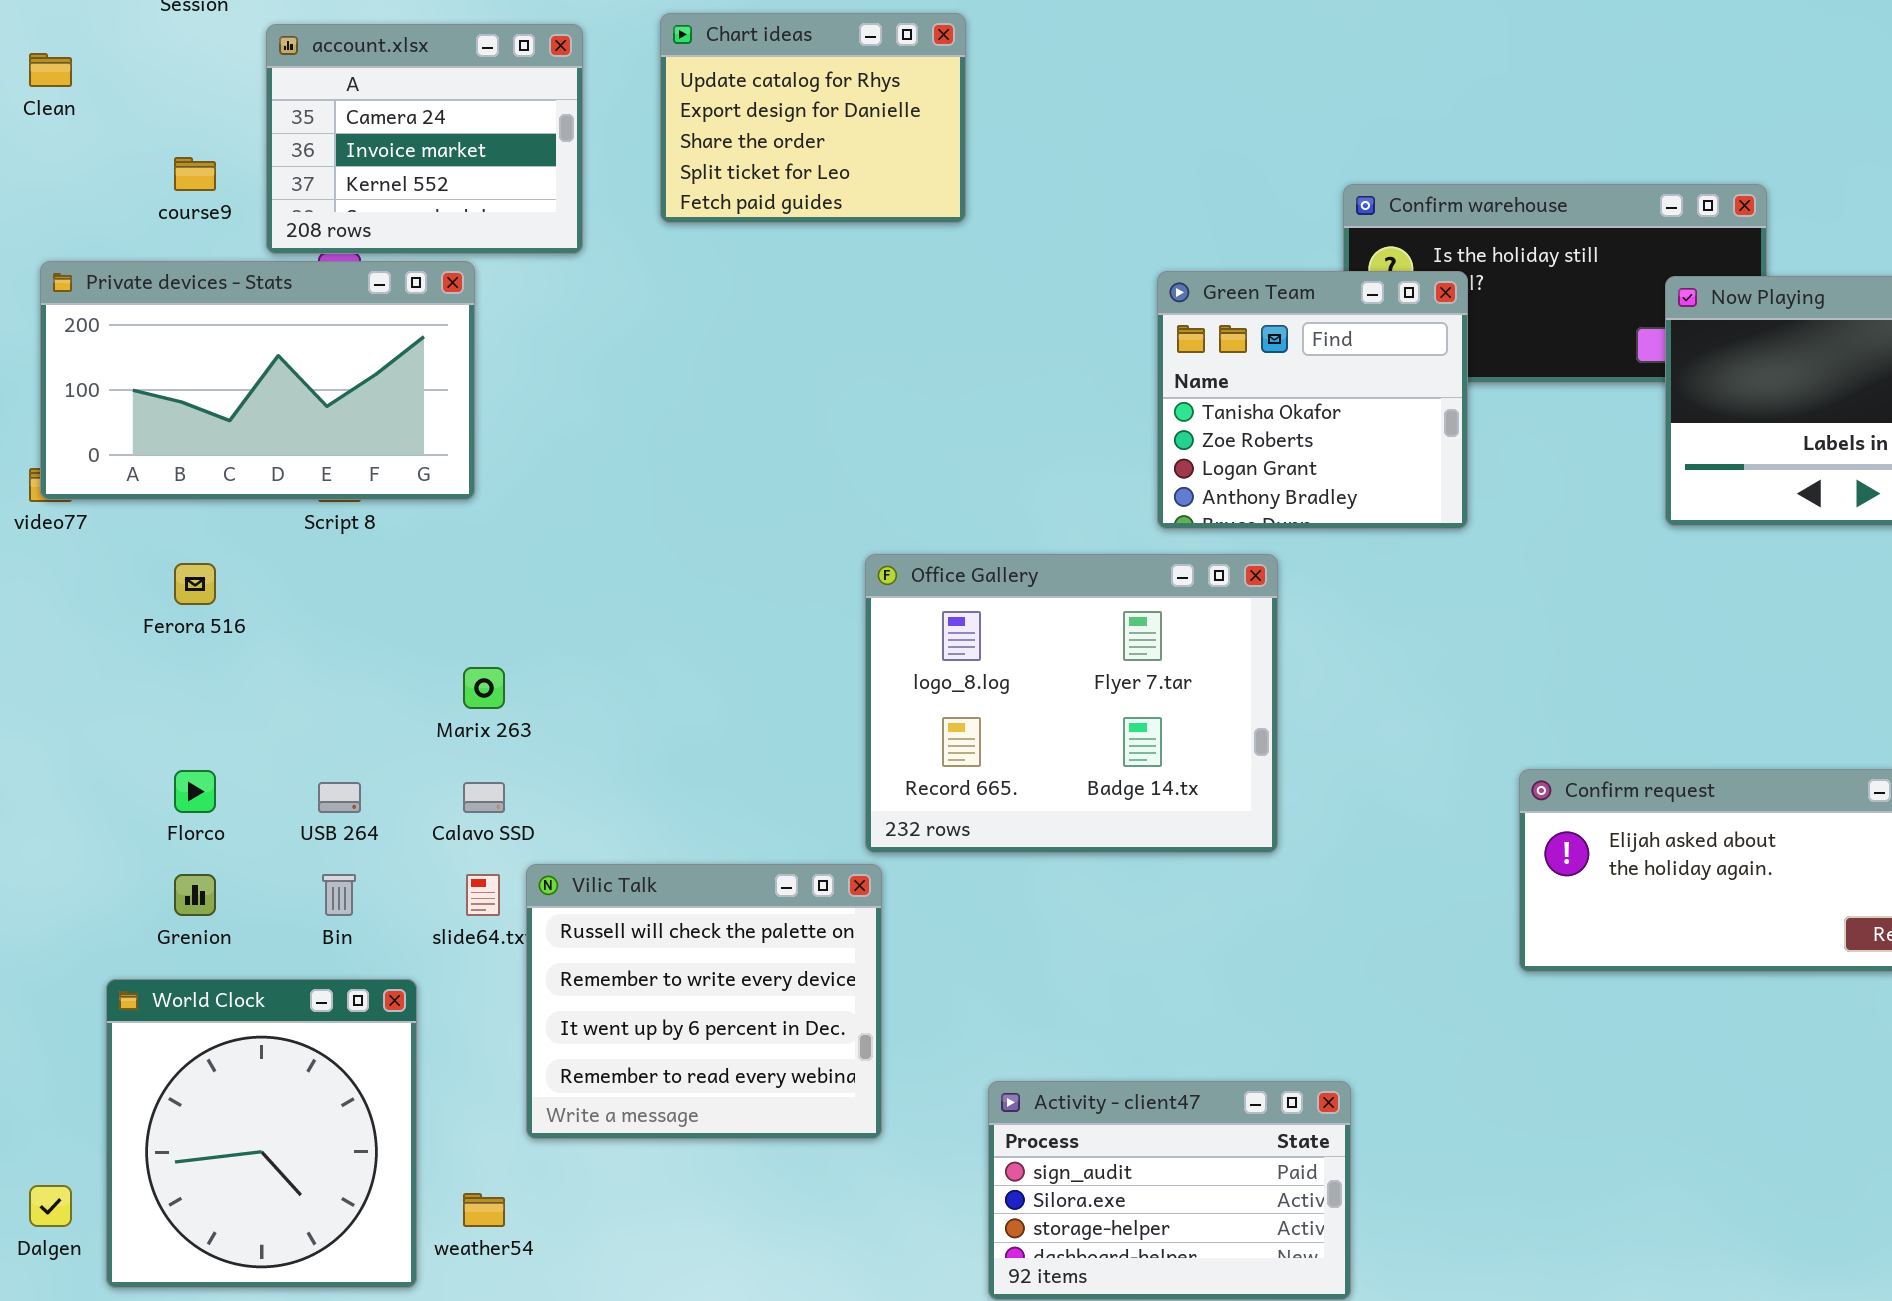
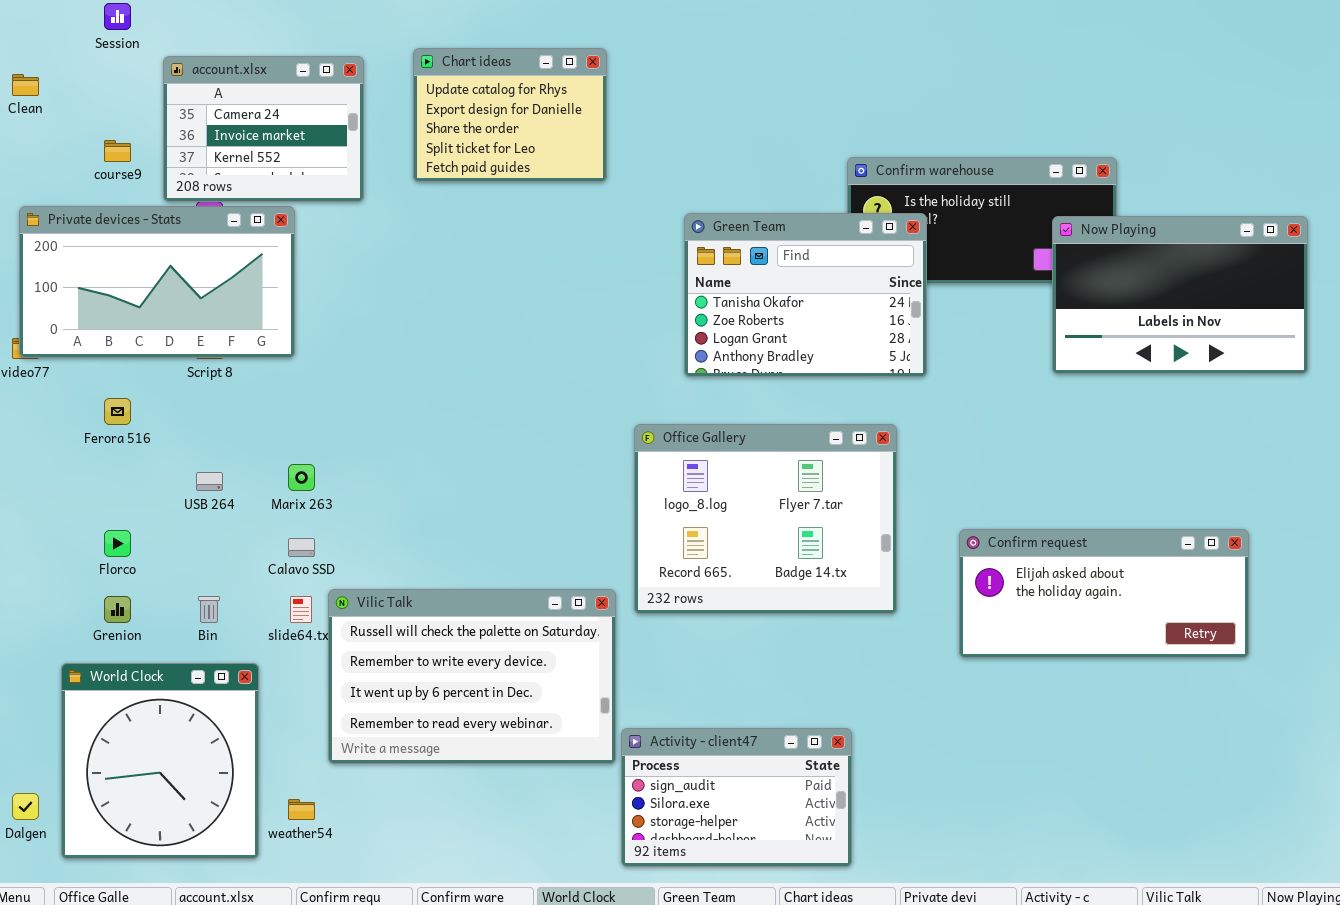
Green Team: [1157,271,1468,529] -> [684,213,927,377], resized
Office Gallery: [865,554,1278,853] -> [634,424,897,614], moved
USB 264: [318,782,361,813] -> [196,472,223,491], moved
Vilic Talk: [526,864,882,1139] -> [328,589,616,764], resized

